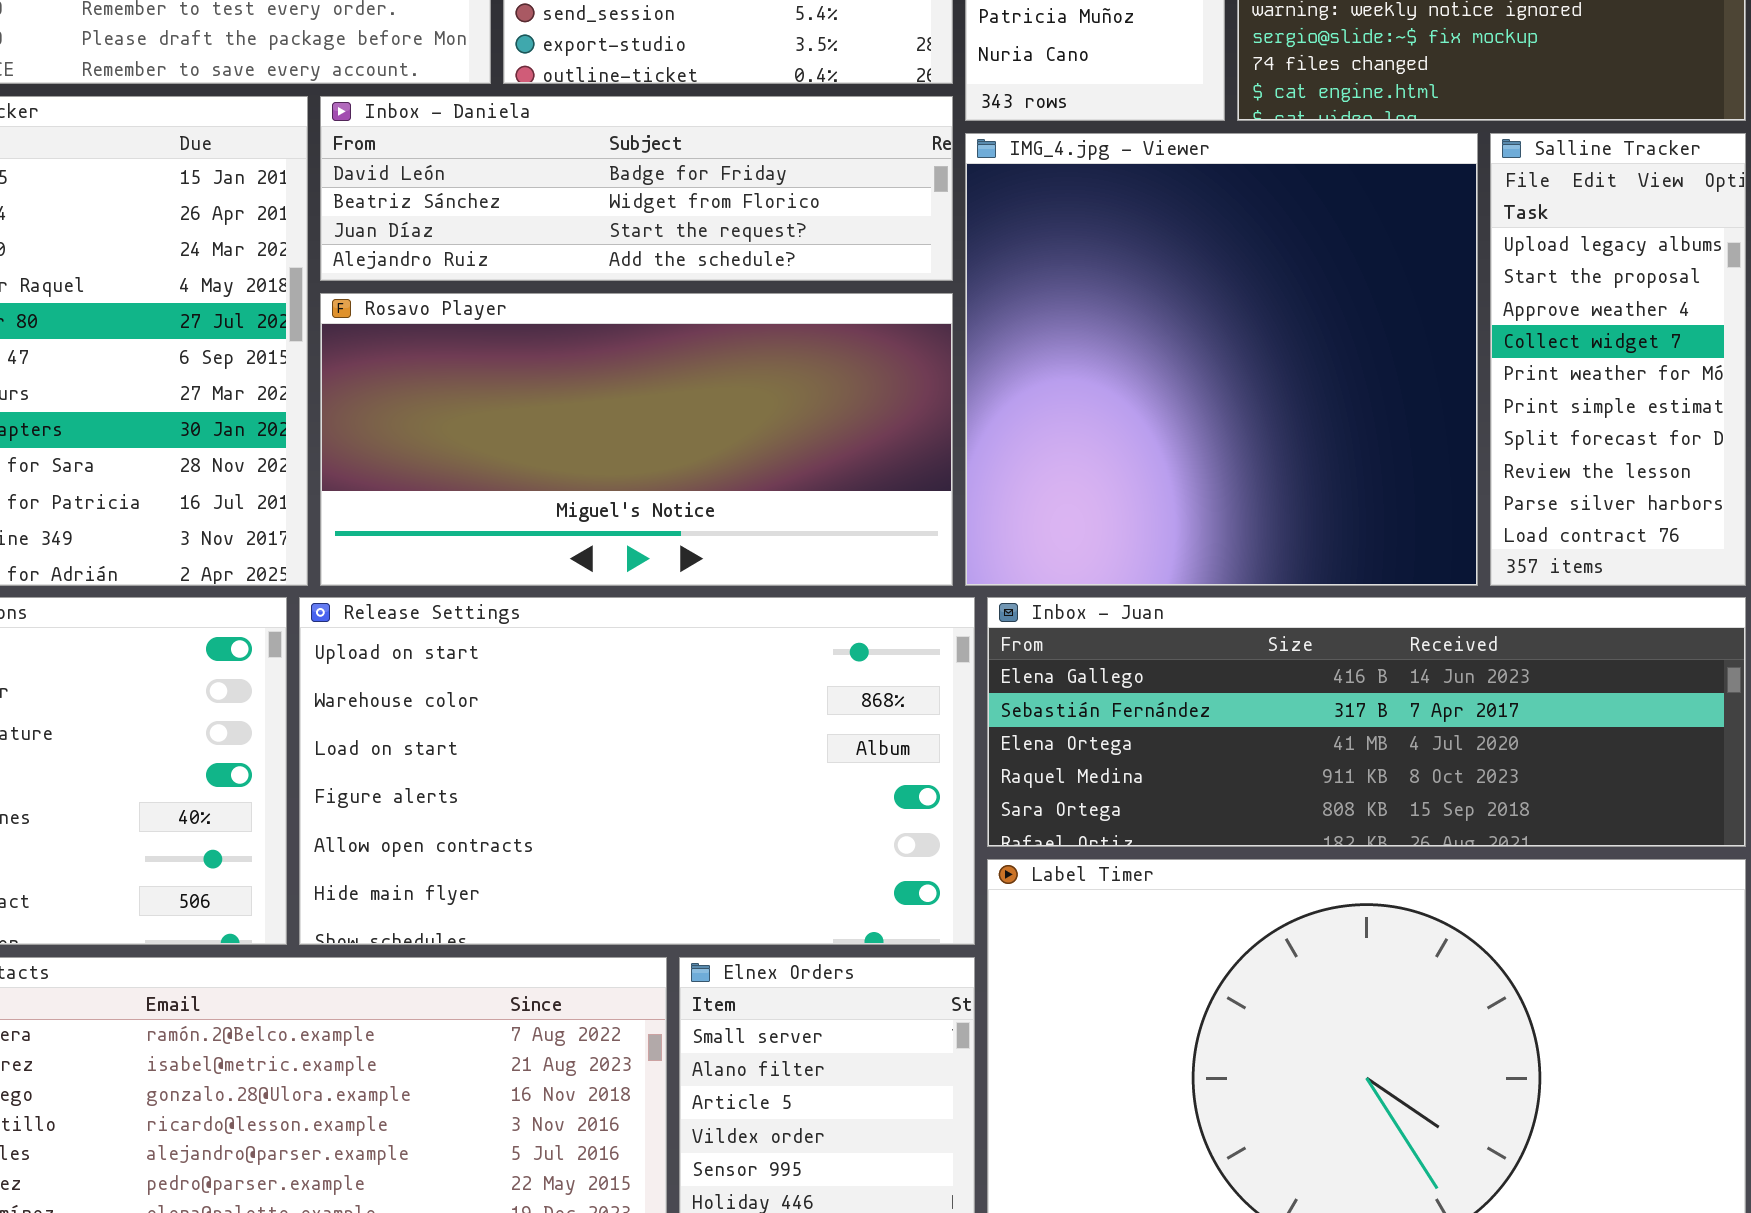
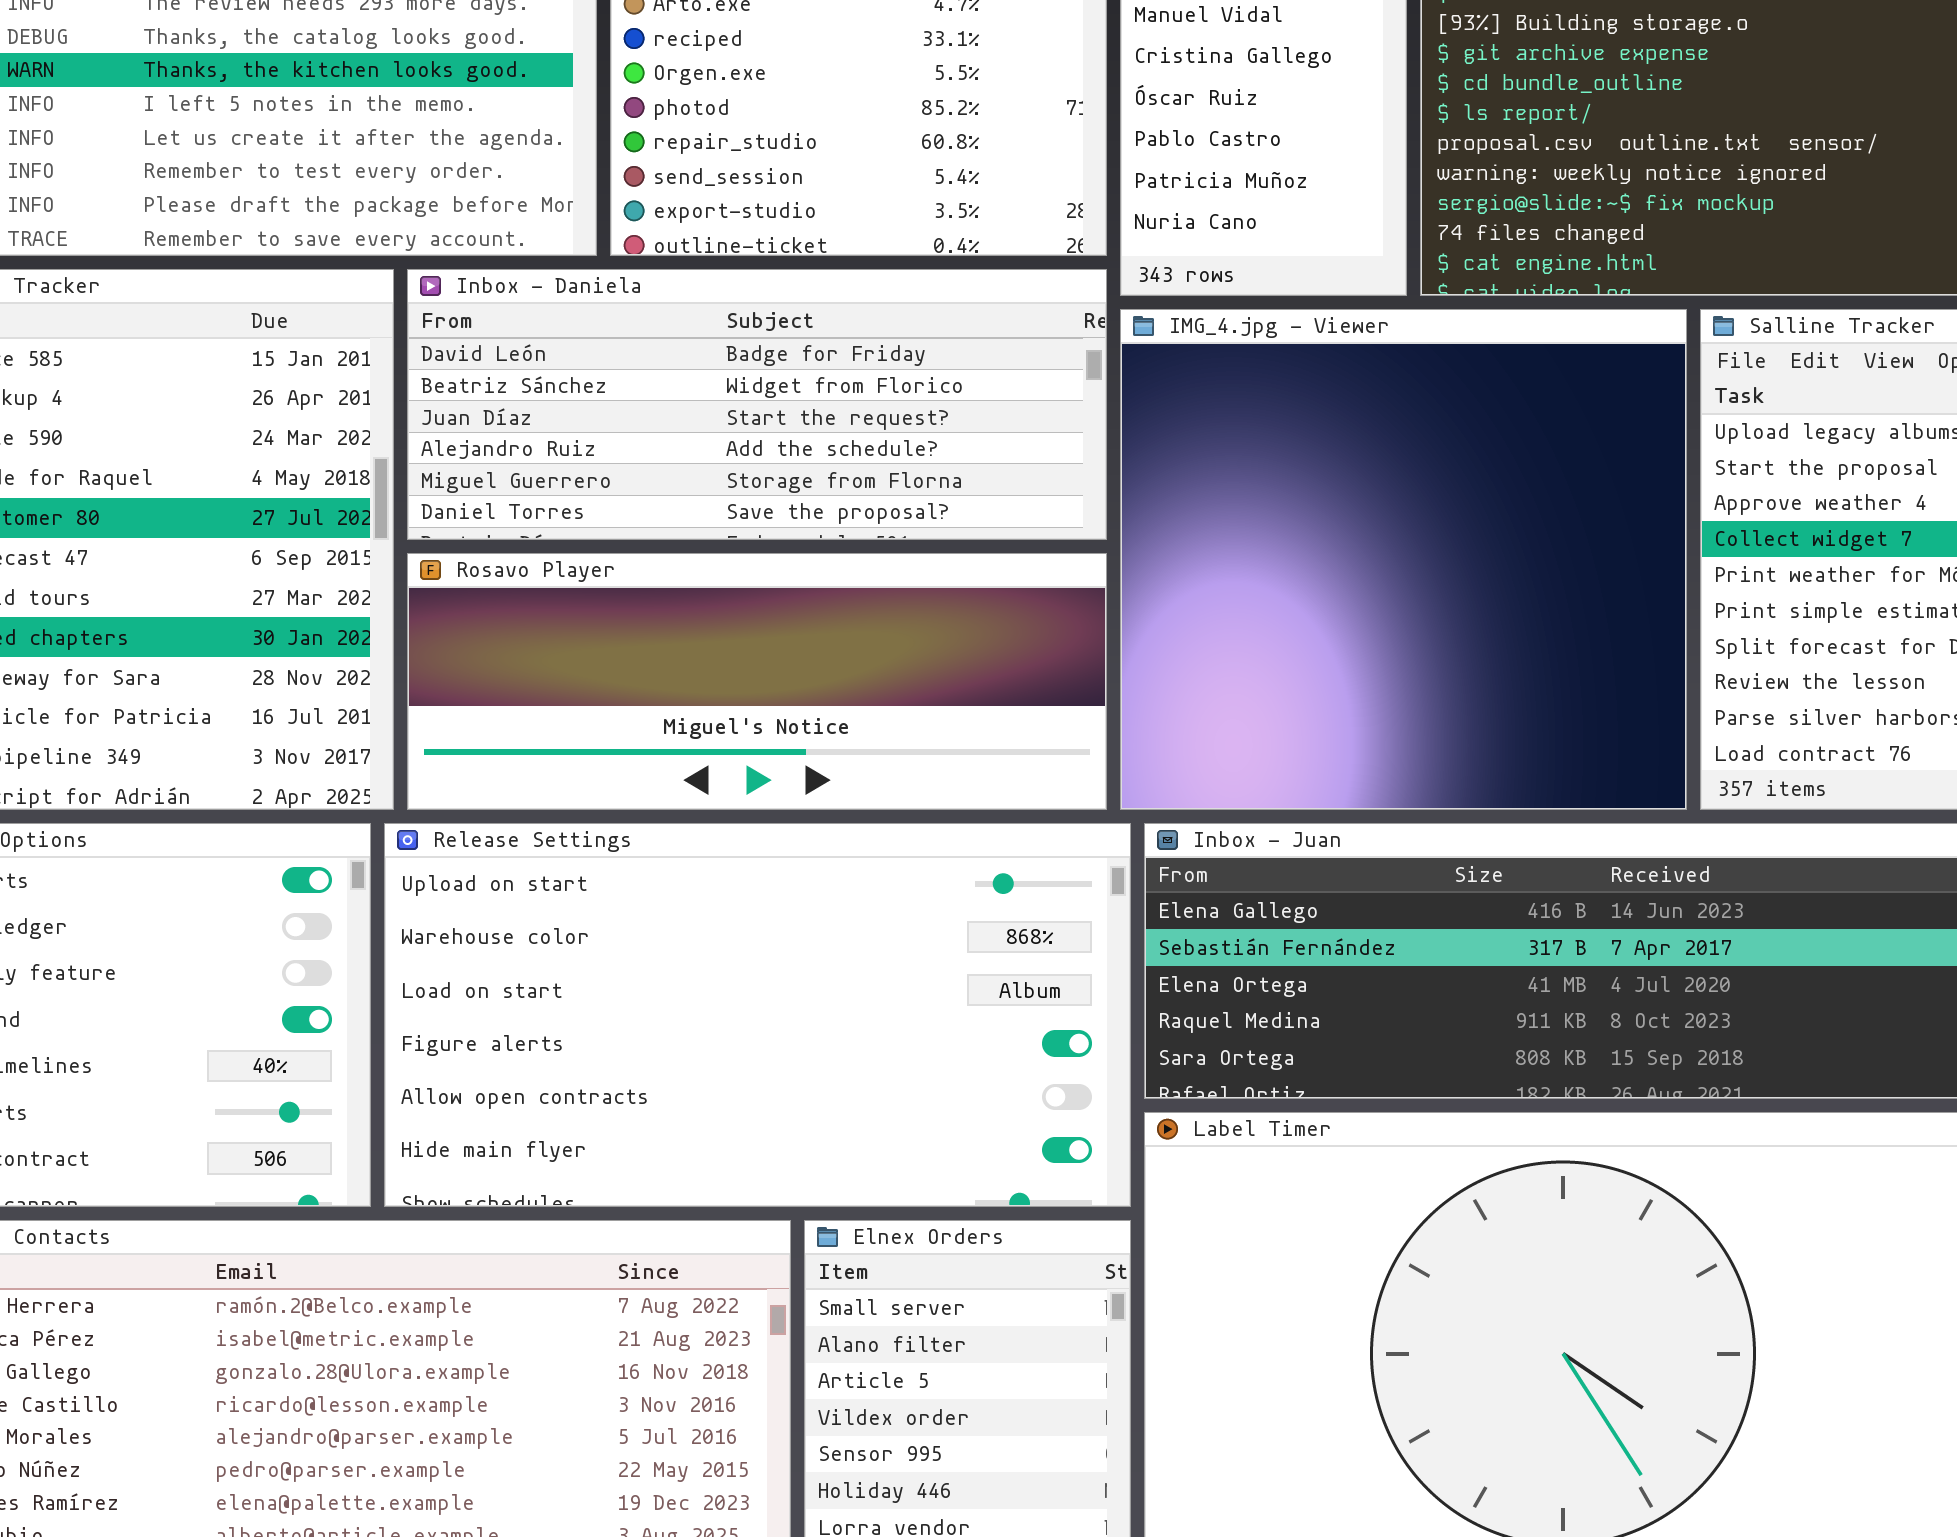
Inbox - Daniela: [320,96,953,281] -> [407,269,1107,540], resized
Rosavo Player: [320,293,953,586] -> [407,553,1107,810], resized

